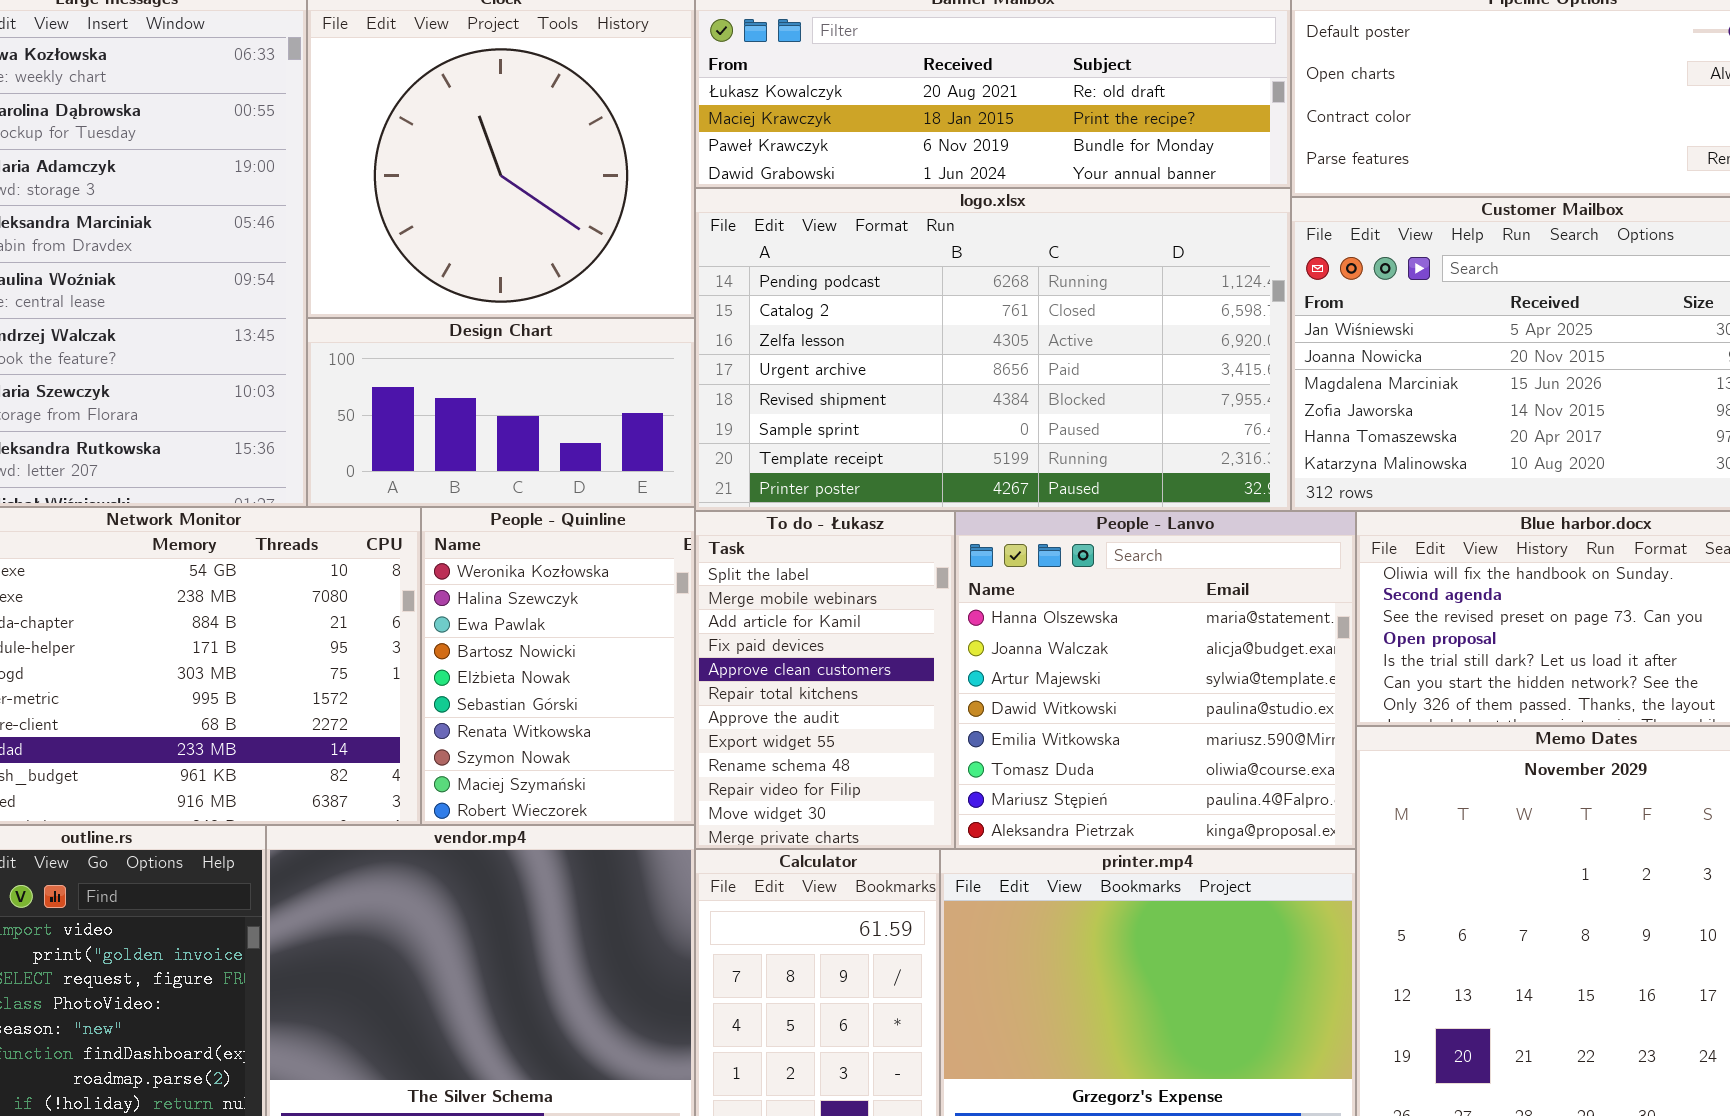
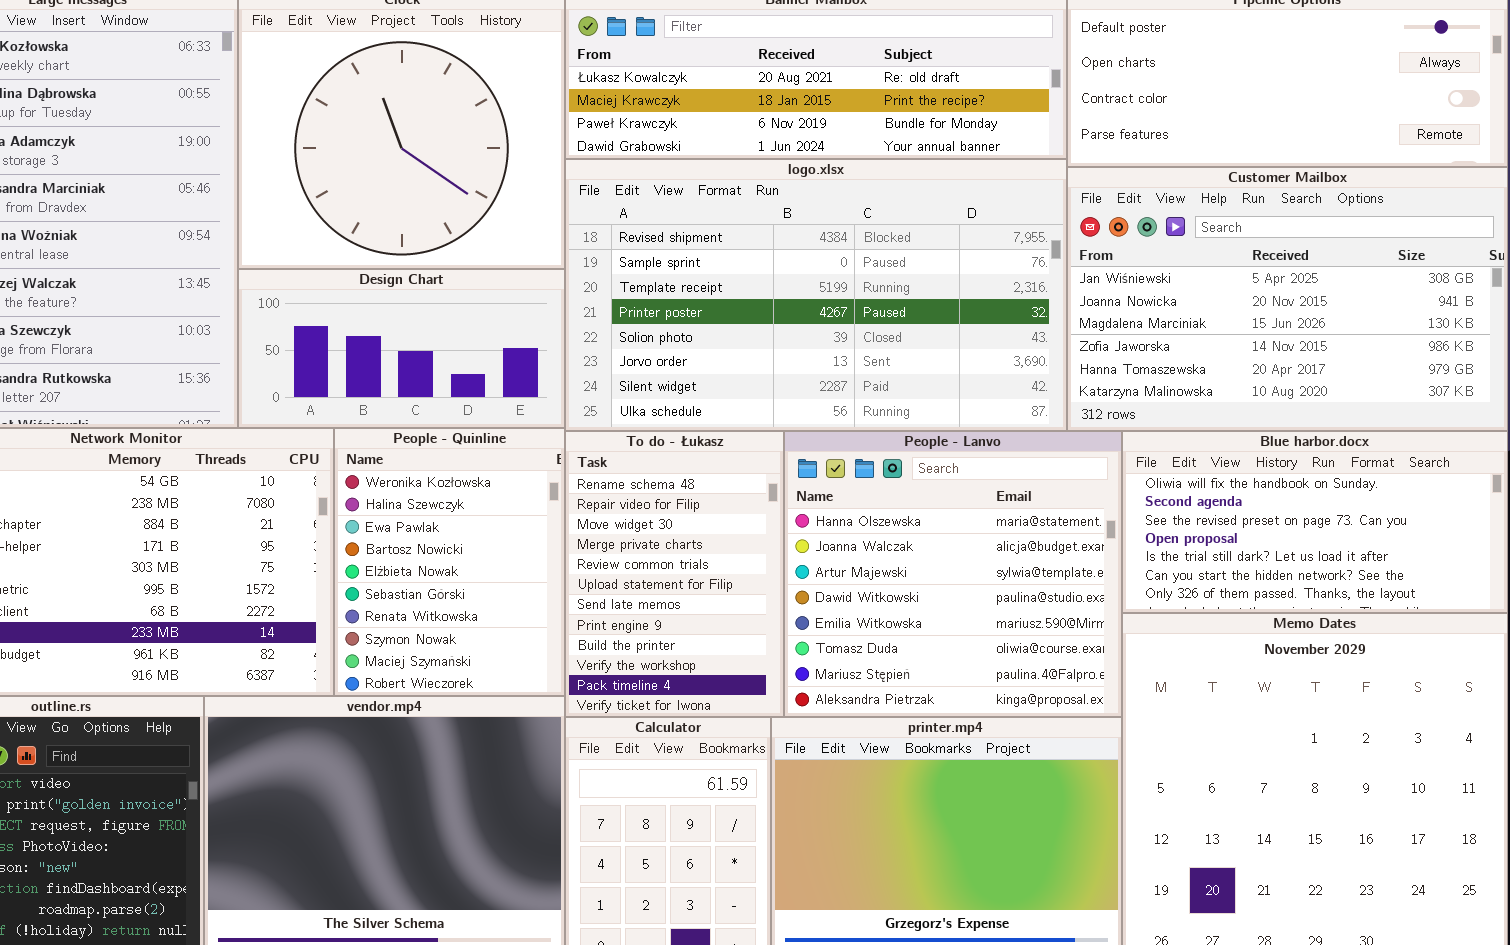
logo.xlsx: [695,188,1291,511] -> [565,159,1067,431], scrolled down 4 rows
To do - Łukasz: [695,511,955,849] -> [565,431,784,717], scrolled down 8 rows

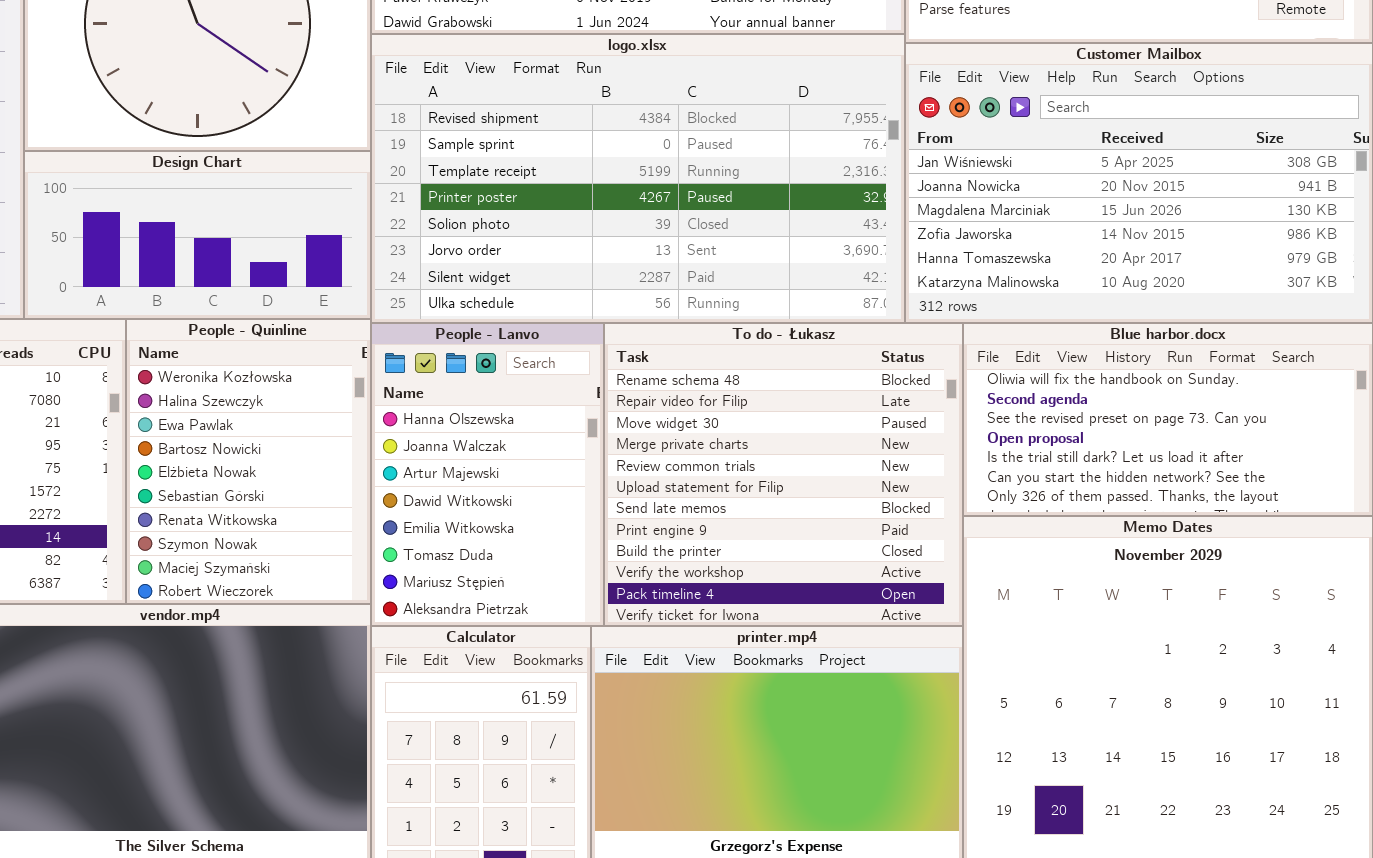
To do - Łukasz: [565,431,784,717] -> [604,323,963,626], moved, resized
People - Lanvo: [784,431,1122,717] -> [371,323,604,626], moved, resized

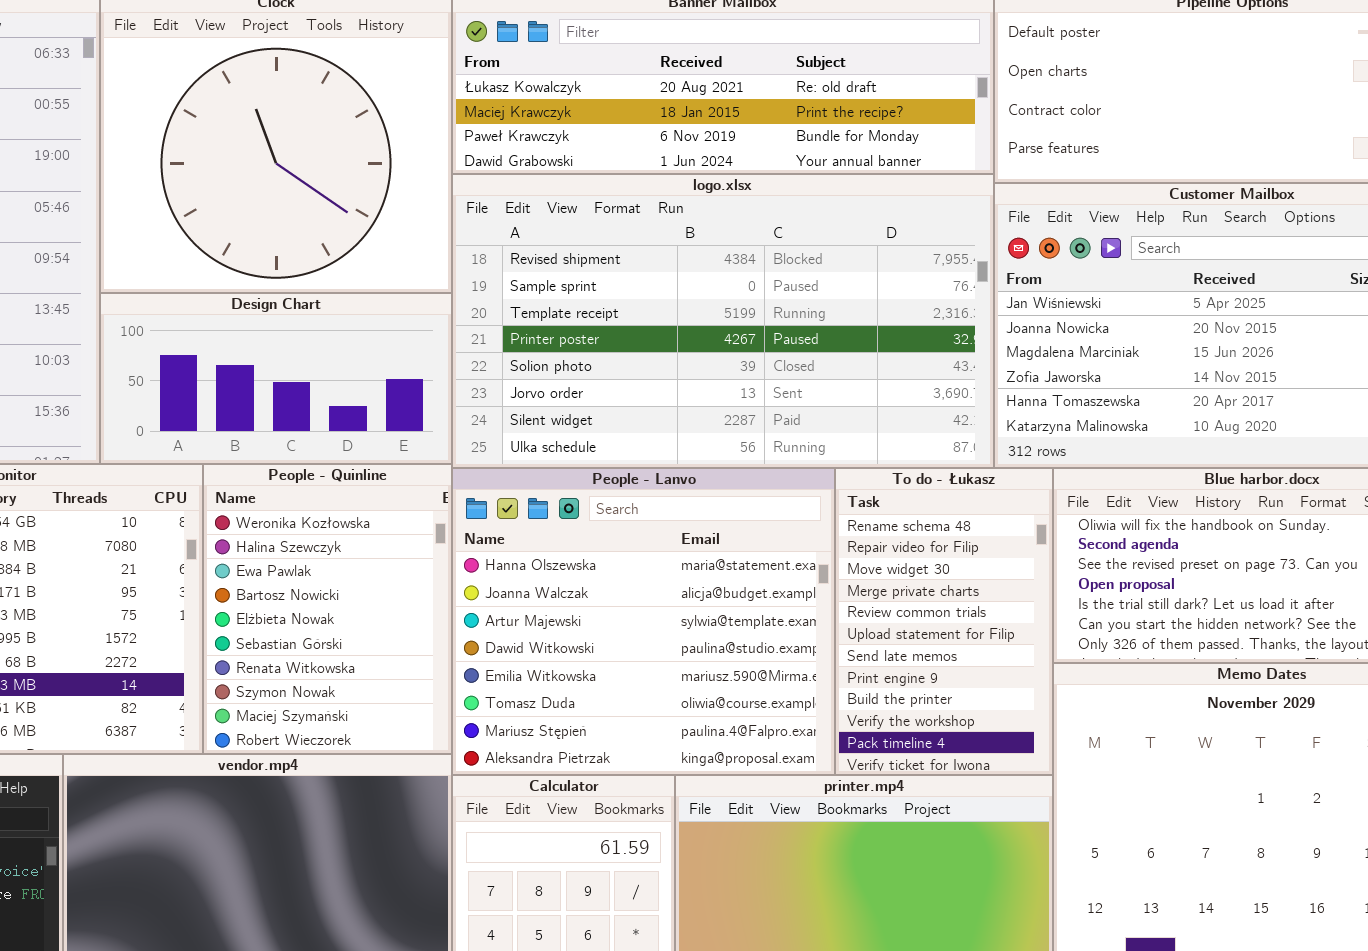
People - Lanvo: [371,323,604,626] -> [452,468,835,775], resized
To do - Łukasz: [604,323,963,626] -> [835,468,1053,775], resized

